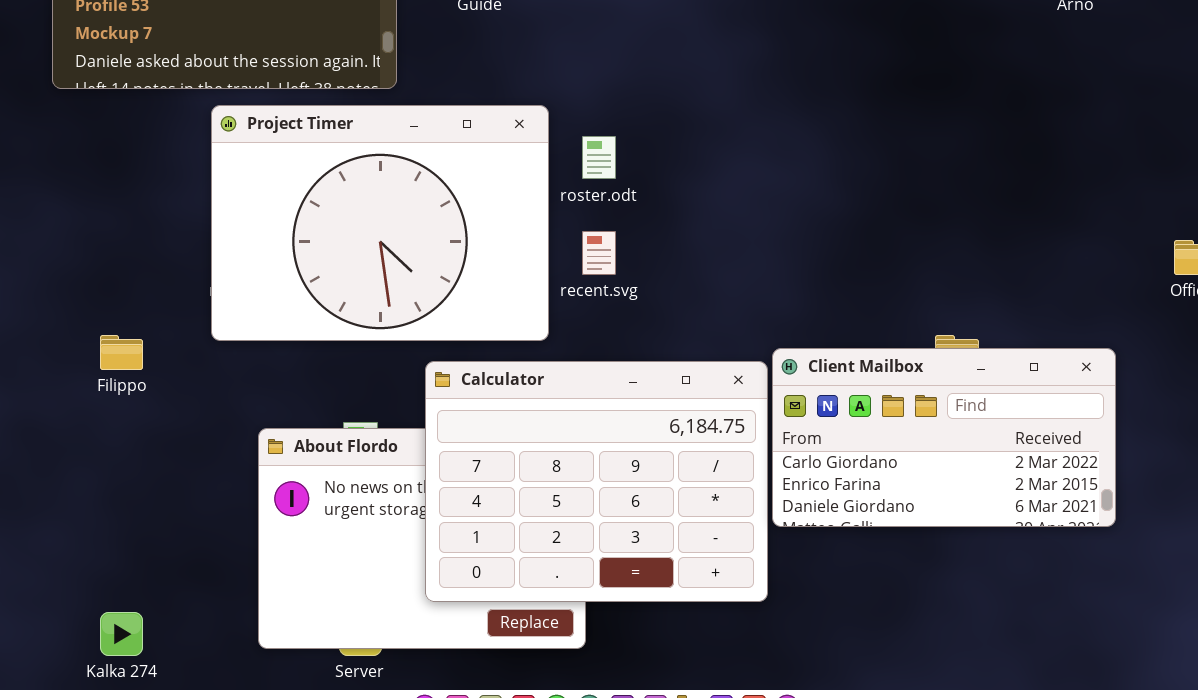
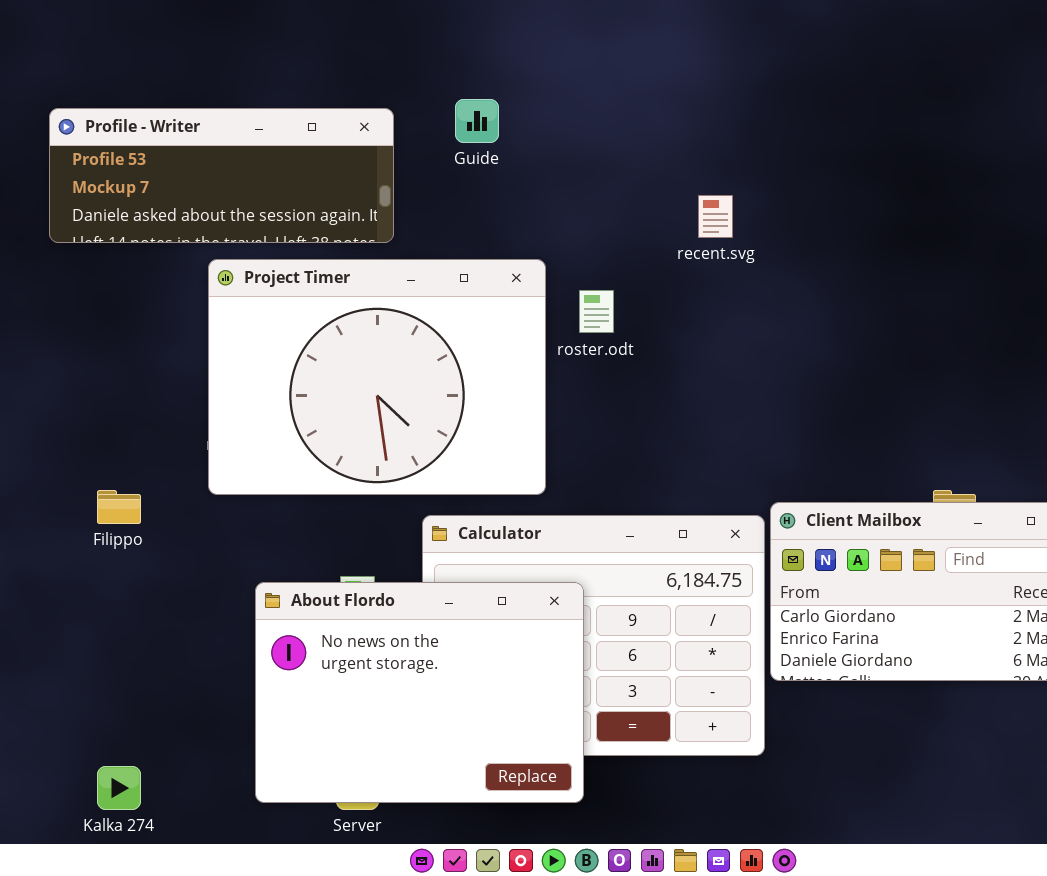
recent.svg: [582,231,616,275] -> [698,195,733,238], moved
About Flordo: [258,428,586,649] -> [255,582,584,803], raised

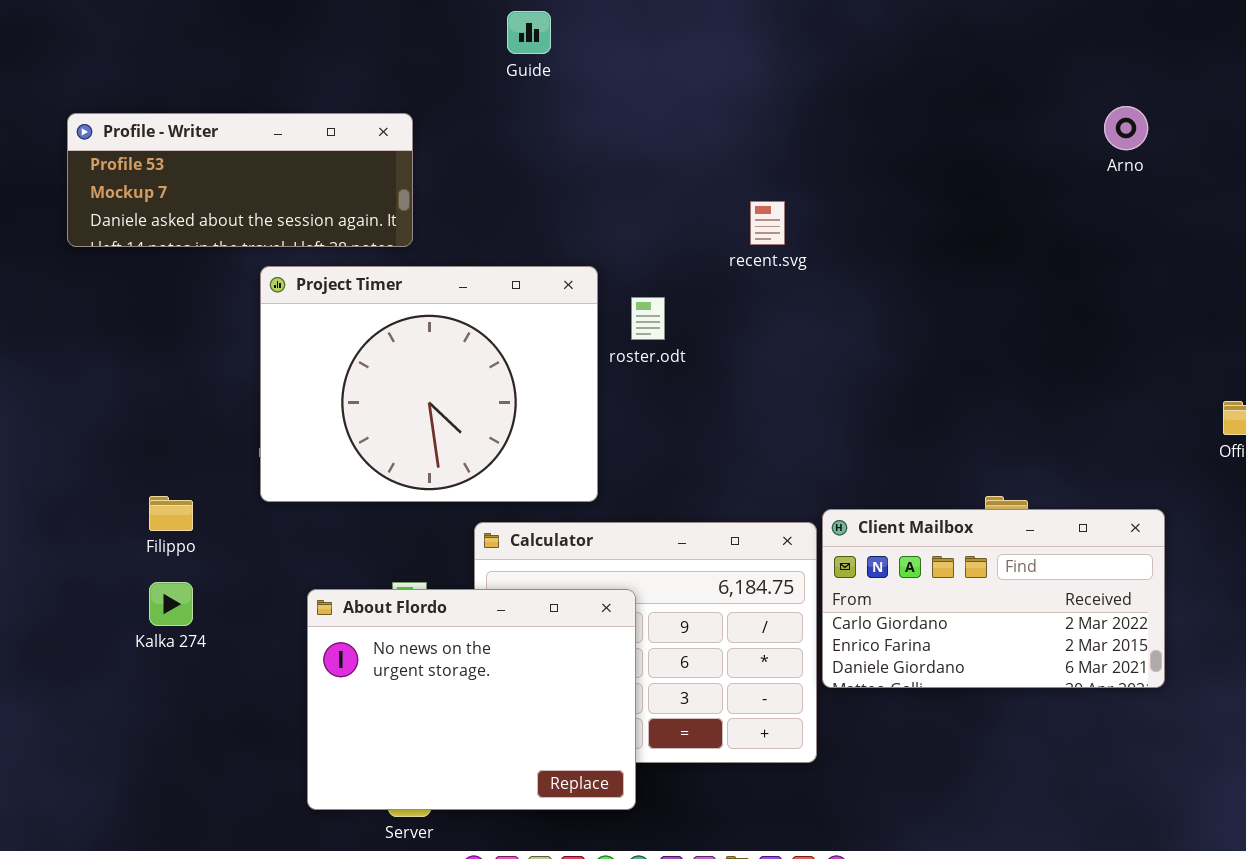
Guide: [455,99,499,143] -> [507,11,551,54], moved
Profile - Writer: [49,108,394,243] -> [67,113,413,247], moved
Kalka 274: [97,766,141,810] -> [149,582,193,626], moved

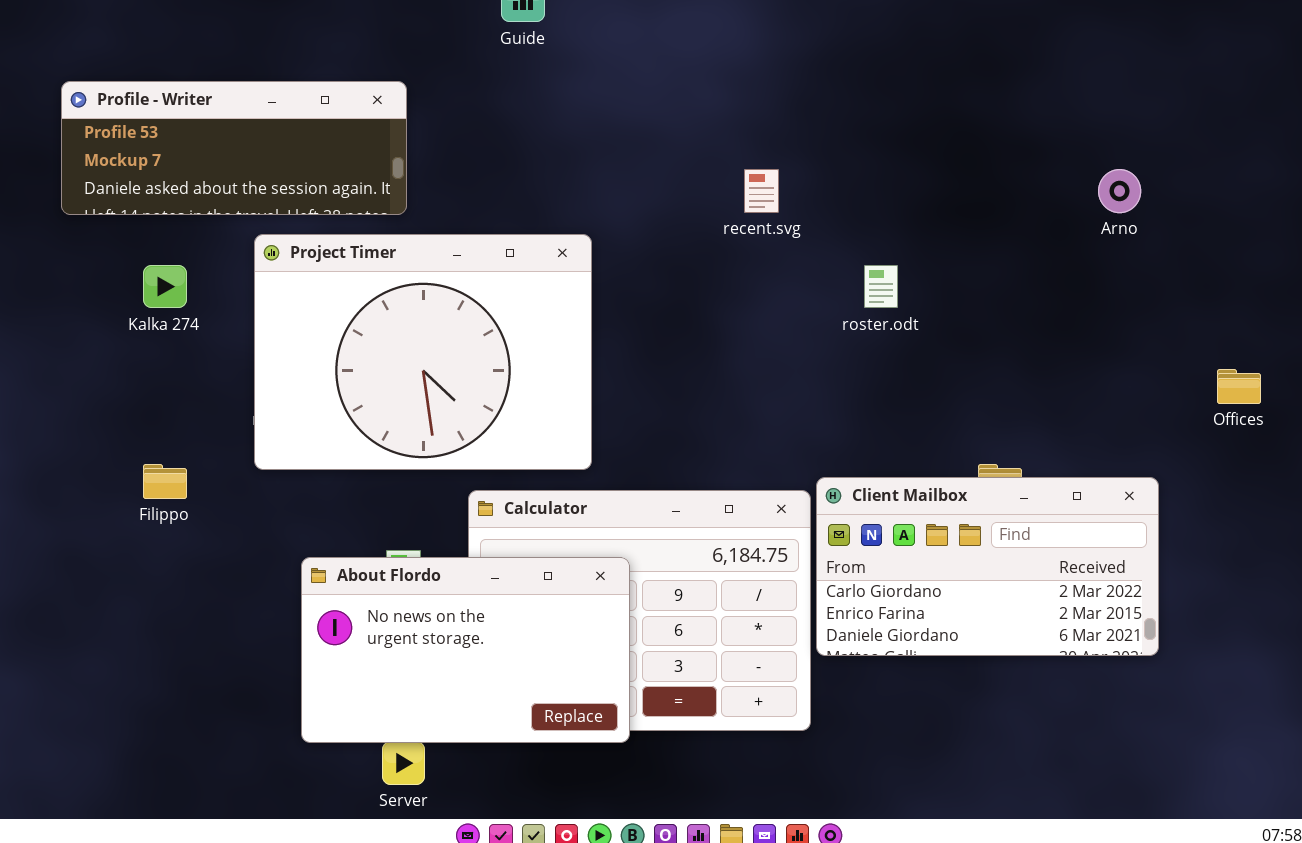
Arno: [1104,106,1148,150] -> [1098,169,1141,213], moved
roster.odt: [631,297,665,340] -> [864,265,898,308], moved
Kalka 274: [149,582,193,626] -> [143,265,187,308], moved
About Flordo: [307,589,636,810] -> [301,557,630,743], resized

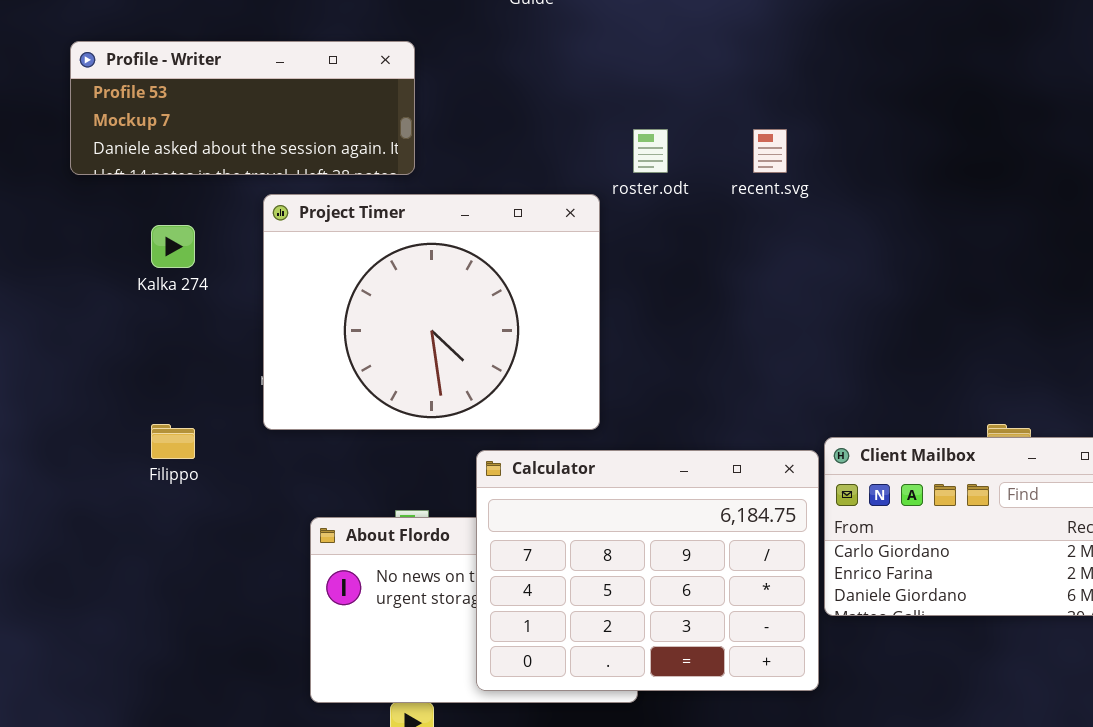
roster.odt: [864,265,898,308] -> [633,129,668,173], moved
Calculator: [468,490,811,731] -> [476,450,819,691], raised

